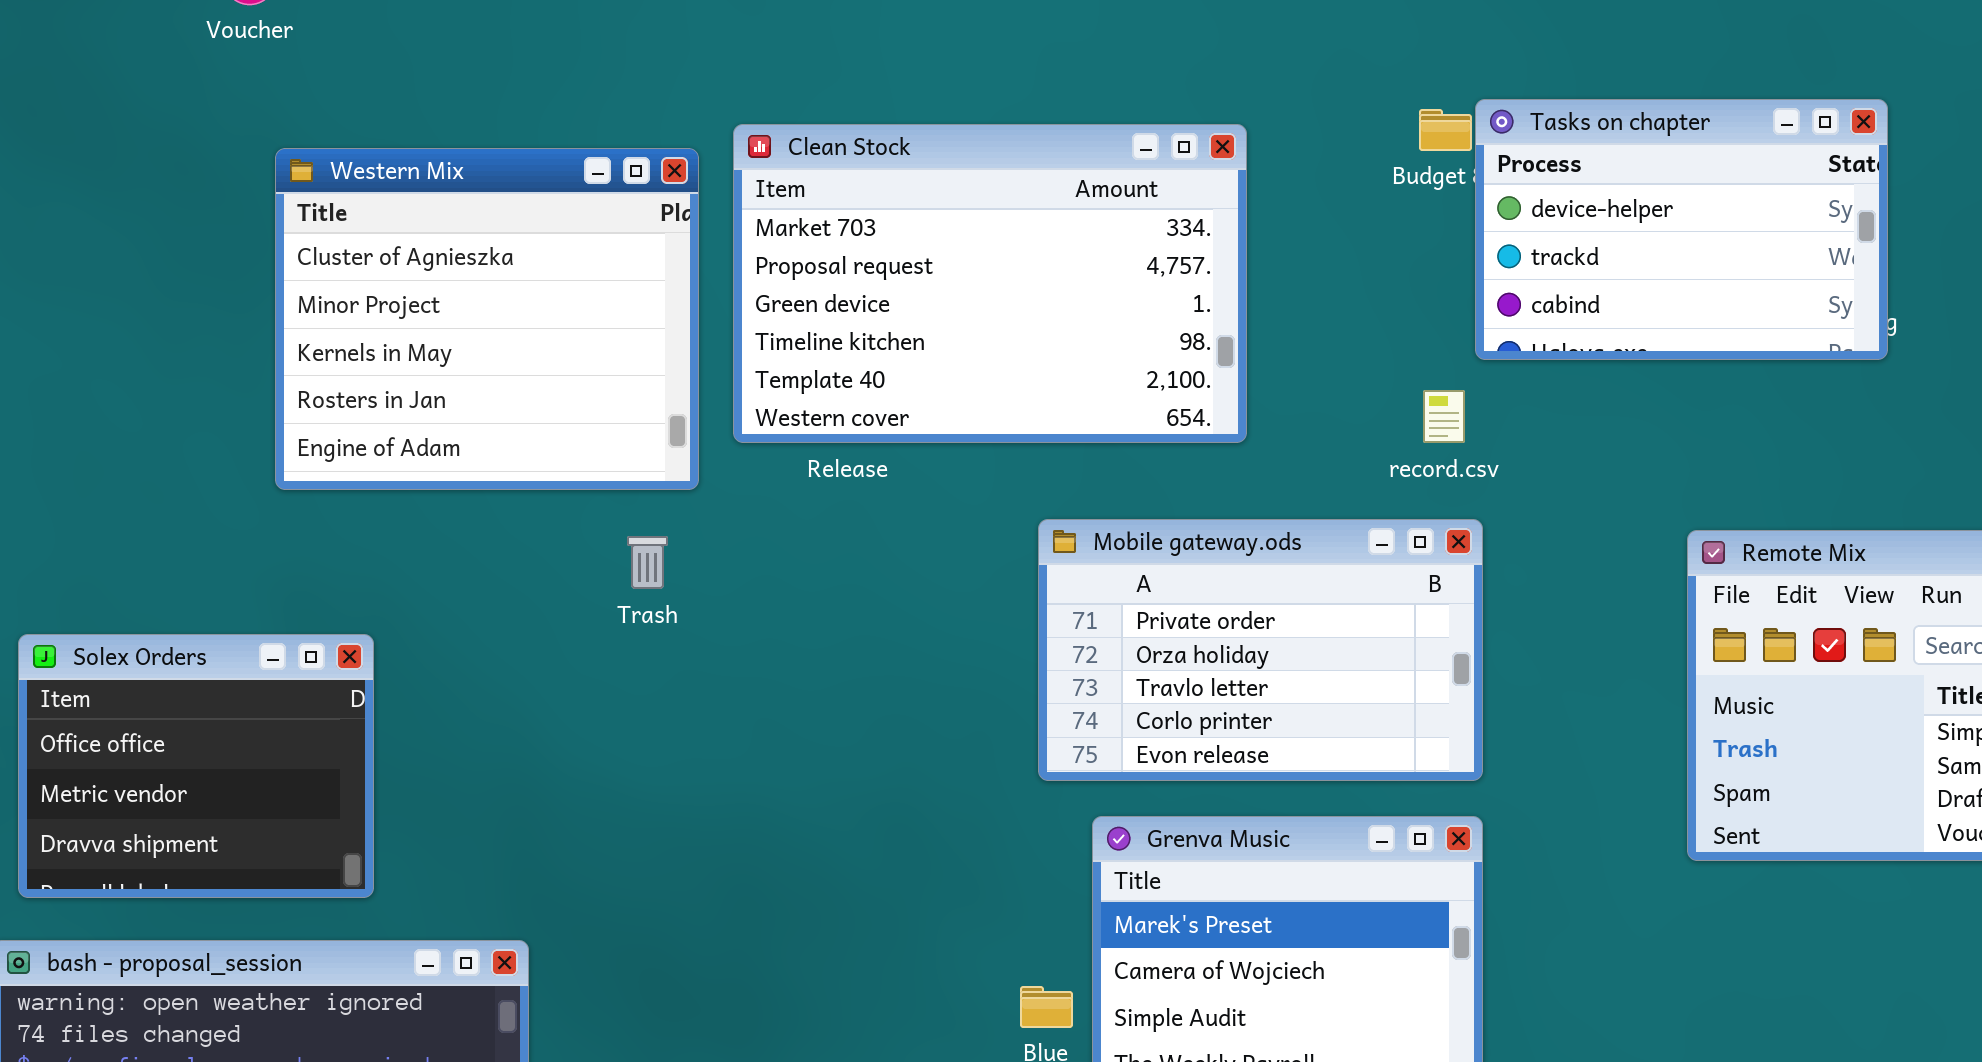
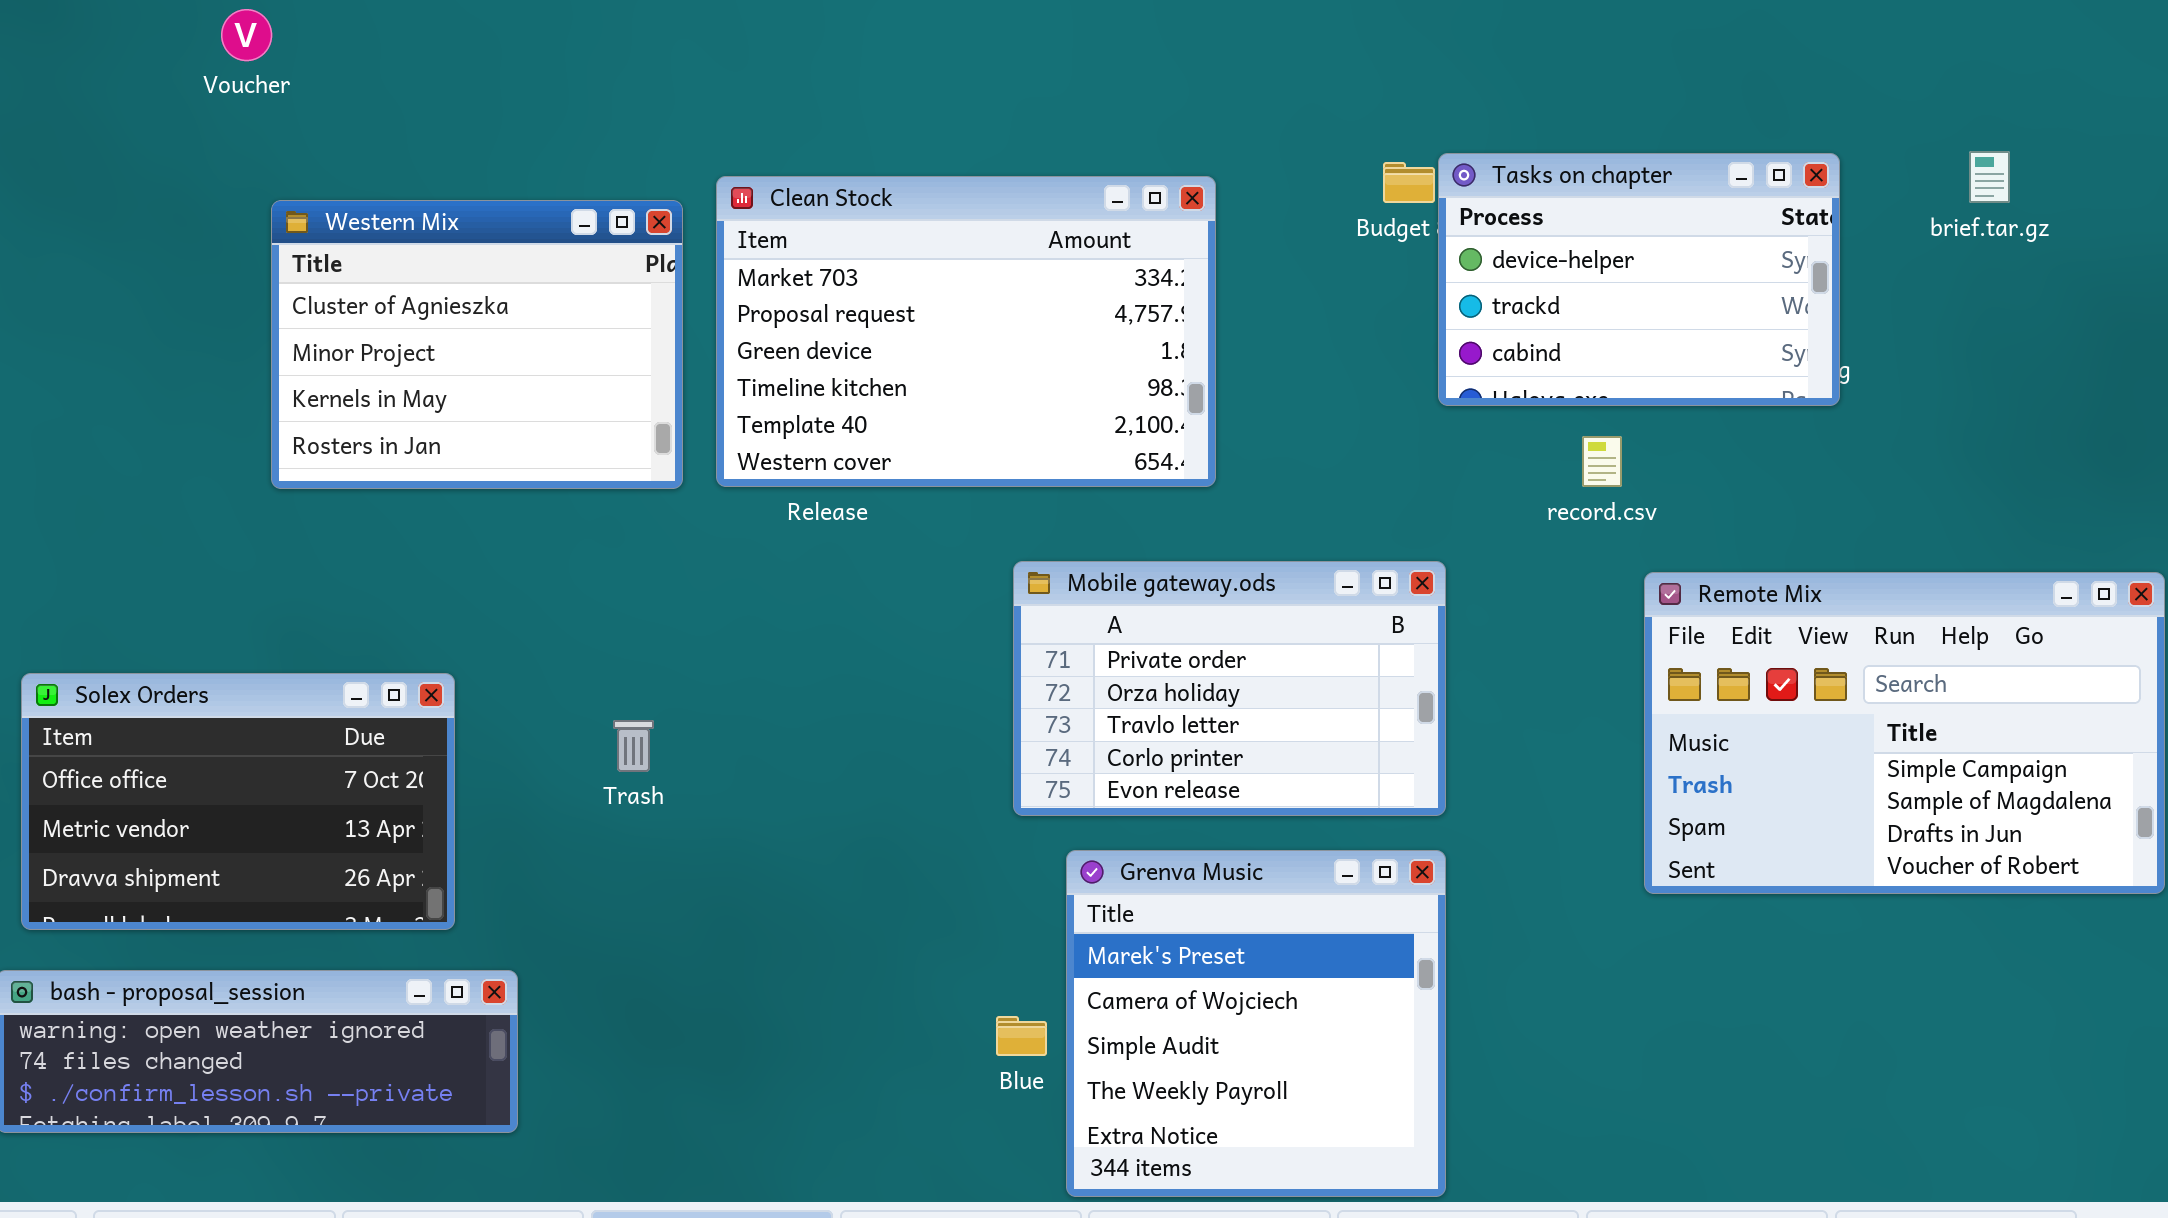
Western Mix: [275,148,699,490] -> [271,200,683,489], resized
record.csv: [1423,390,1465,443] -> [1582,436,1622,487], moved
Trash: [627,536,668,589] -> [613,720,654,772], moved
Solex Orders: [18,634,374,898] -> [21,673,455,930], resized

